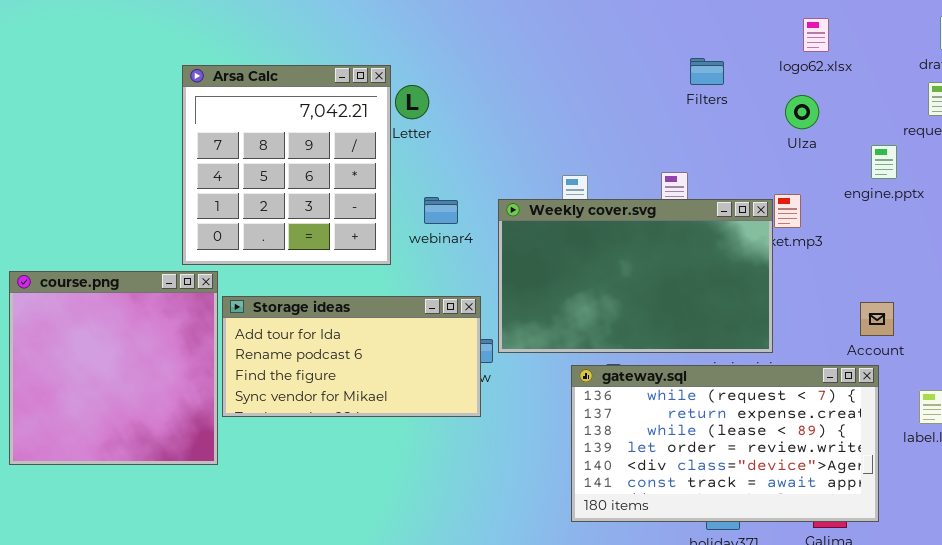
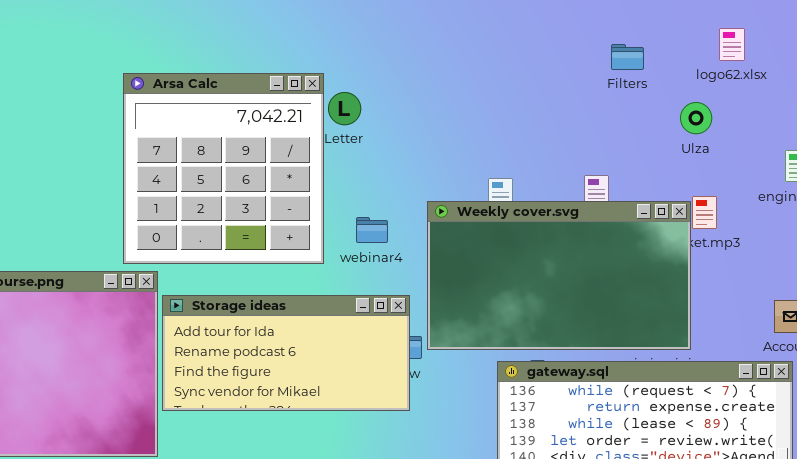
Filters: [690,58,724,85] -> [611,44,644,70], moved
Ulza: [785,95,819,129] -> [680,102,712,134], moved
webinar4: [424,197,458,224] -> [356,217,388,243], moved

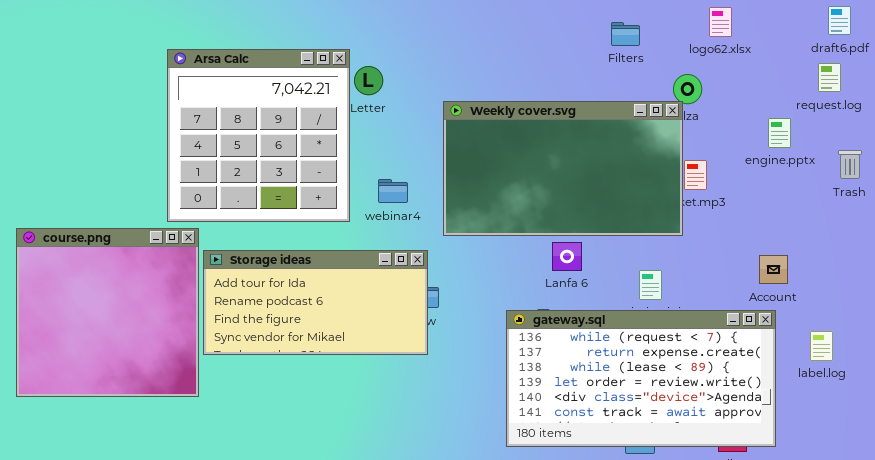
Weekly cover.svg: [427,201,691,350] -> [443,101,683,236], moved

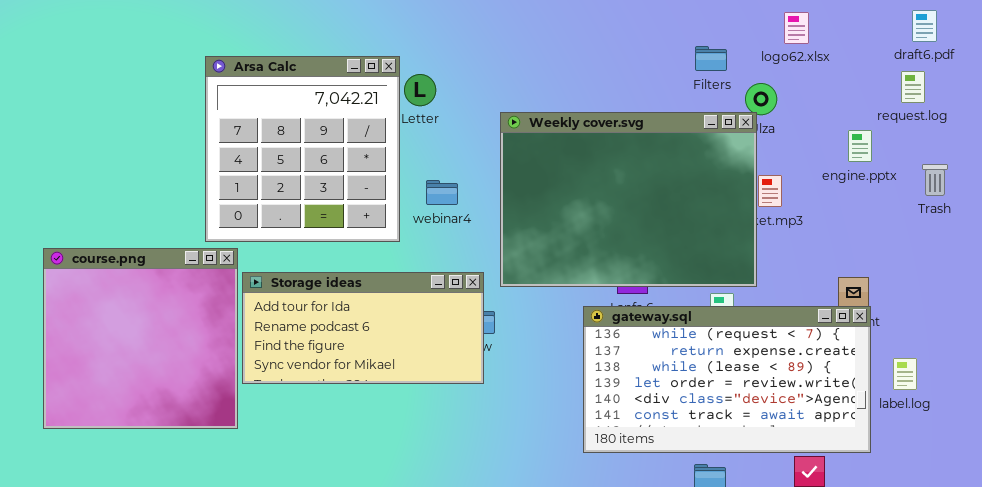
Filters: [611,22,640,46] -> [695,46,727,71], moved
Weekly cover.svg: [443,101,683,236] -> [500,112,757,287], resized
webinar4: [378,179,408,203] -> [426,180,458,205], moved
gateway.sql: [506,310,776,447] -> [583,306,871,453], moved

